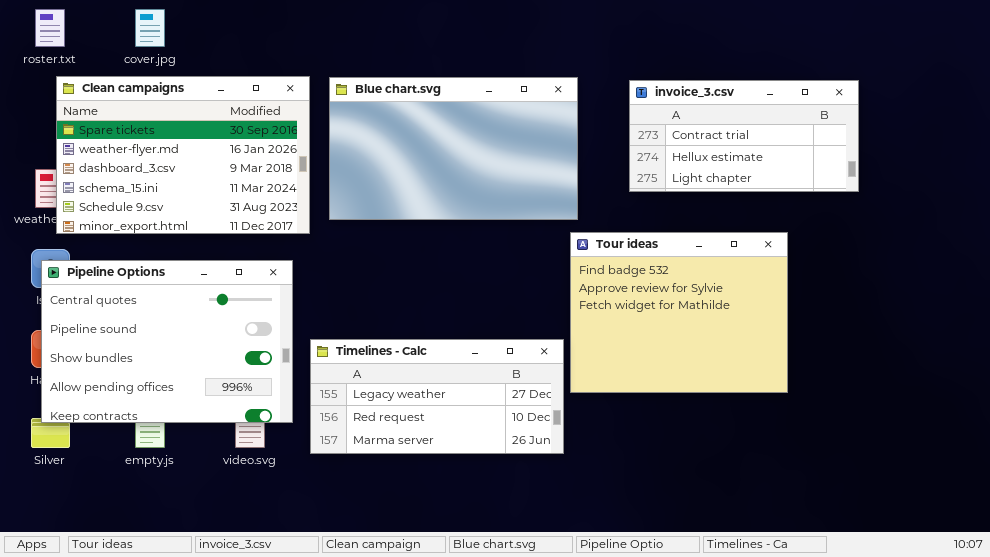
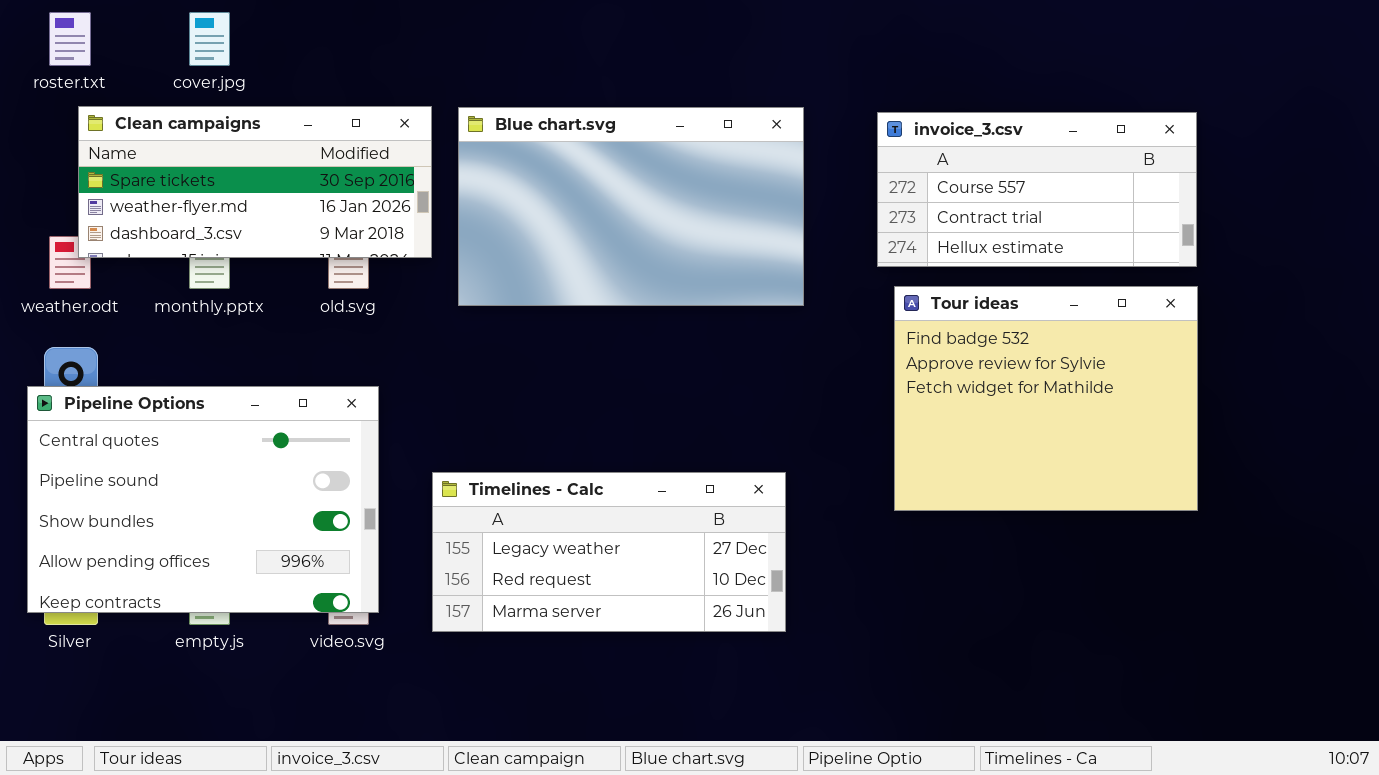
Clean campaigns: [56,76,310,234] -> [78,106,432,258], resized
invoice_3.csv: [629,80,859,192] -> [877,112,1197,267], scrolled up 1 row
Tour ideas: [570,232,788,393] -> [894,286,1198,511], moved
Pipeline Options: [41,260,293,423] -> [27,386,379,613], moved

